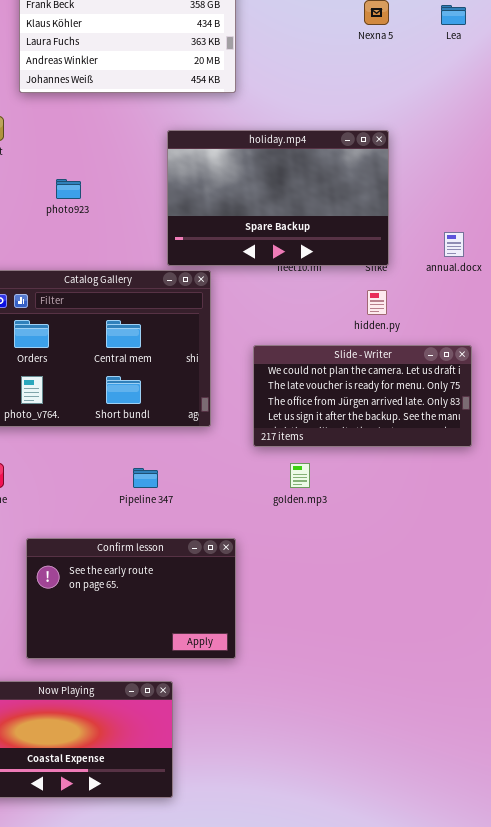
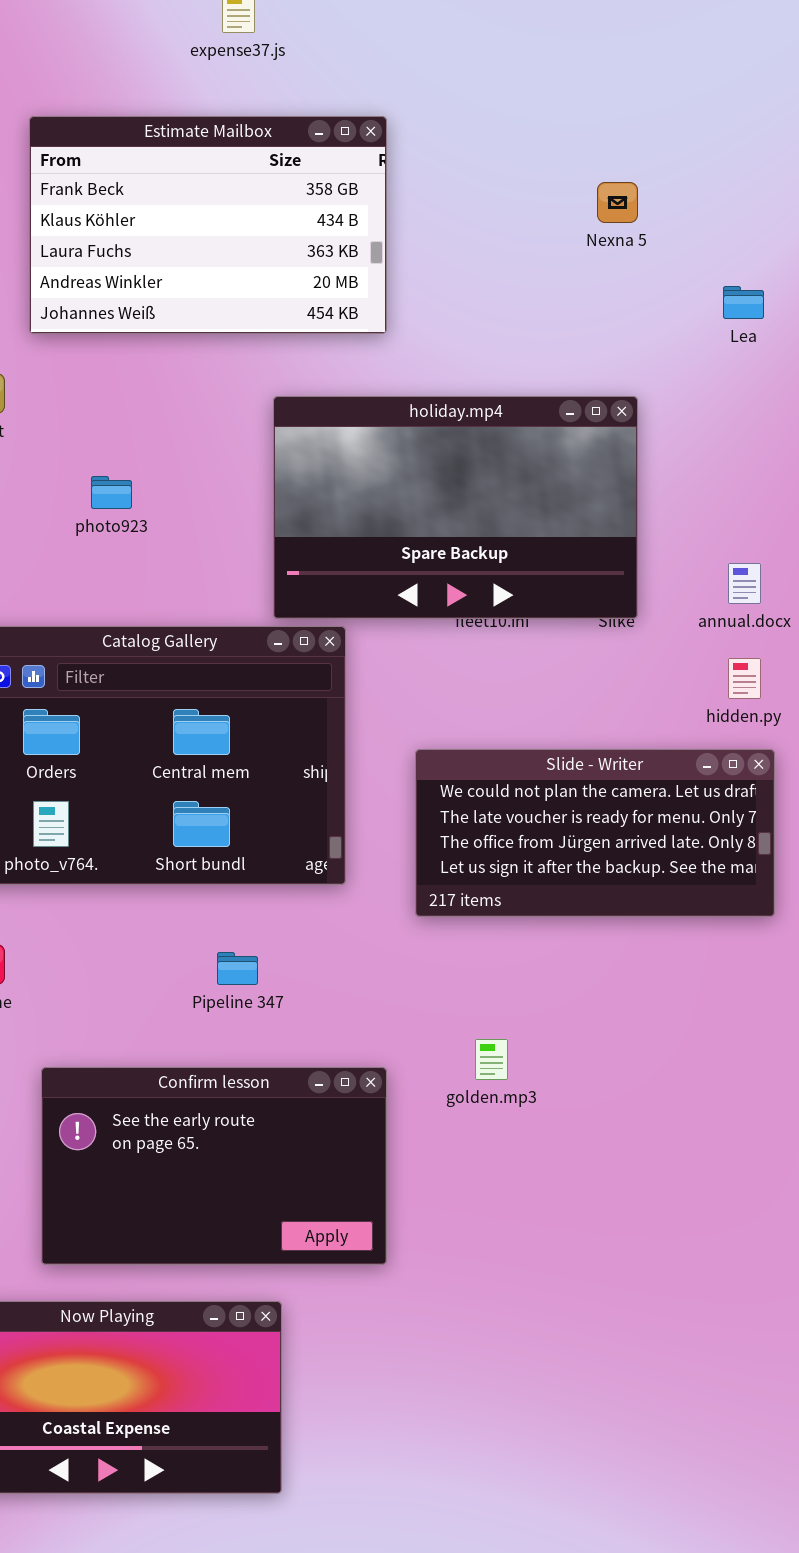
Lea: [441,5,466,25] -> [723,286,764,319], moved
hidden.py: [367,290,387,315] -> [728,658,761,699], moved
golden.mp3: [290,463,310,488] -> [475,1039,508,1080], moved

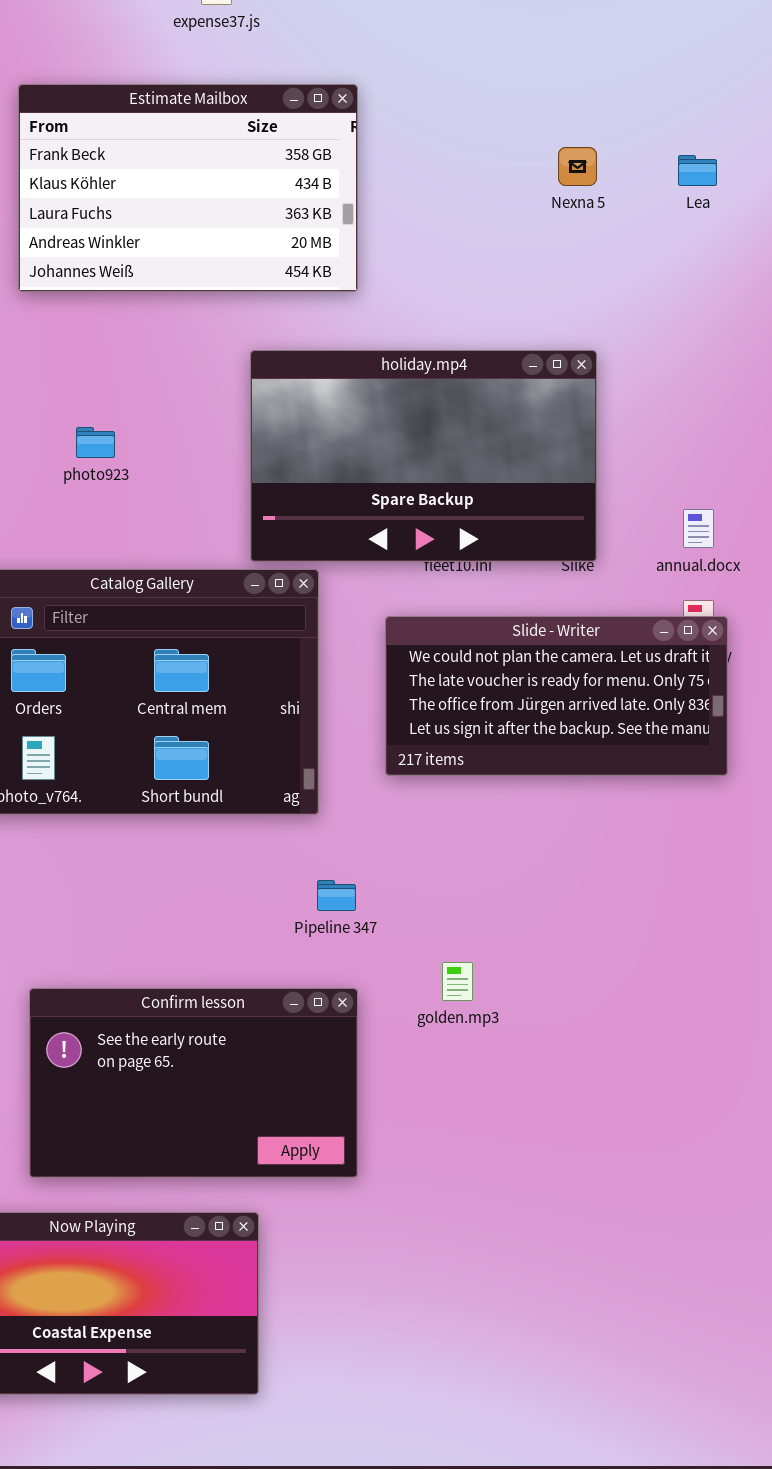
Lea: [723,286,764,319] -> [678,155,717,186], moved
Slide - Writer: [415,749,775,917] -> [385,616,728,776], moved
Pipeline 347: [217,952,258,985] -> [317,880,356,911], moved

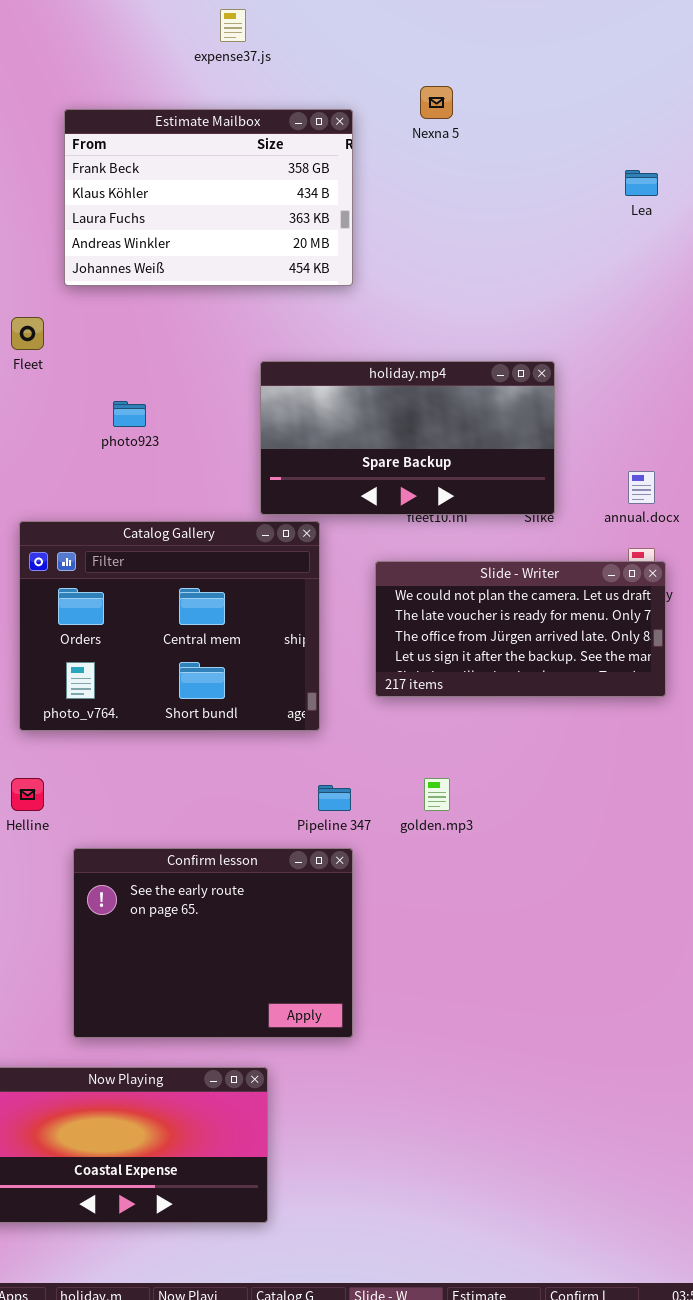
Nexna 5: [558,147,597,186] -> [420,86,453,119], moved
holiday.mp4: [250,350,597,562] -> [260,361,555,515], resized
golden.mp3: [442,962,473,1001] -> [424,778,450,811], moved
Confirm lesson: [29,988,358,1178] -> [73,848,353,1038], resized

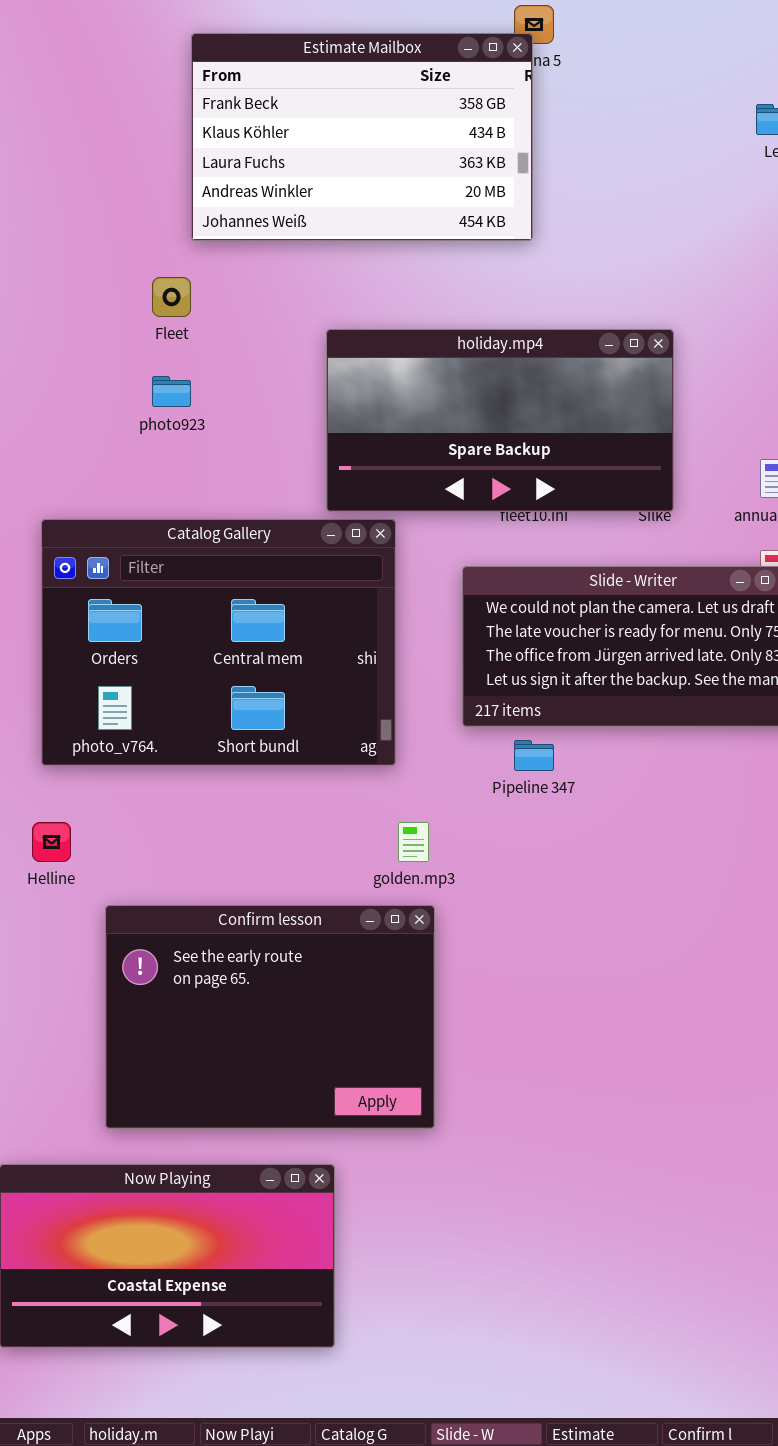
Estimate Mailbox: [64,109,353,286] -> [191,33,533,241], moved
Fleet: [11,317,44,350] -> [152,277,191,317], moved
golden.mp3: [424,778,450,811] -> [398,822,429,862], moved
Pipeline 347: [318,785,351,811] -> [514,740,554,771], moved

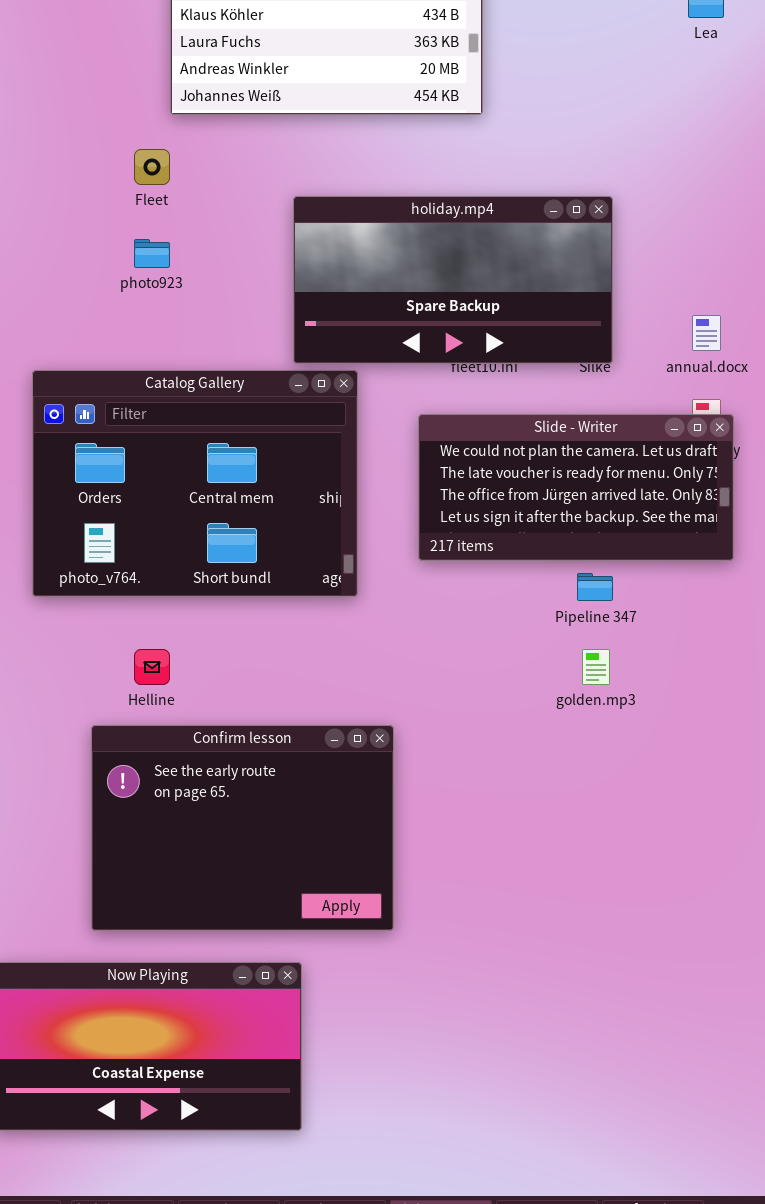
Pipeline 347: [514,740,554,771] -> [577,573,613,601], moved
Helline: [32,822,71,862] -> [134,649,170,685], moved
golden.mp3: [398,822,429,862] -> [582,649,610,685], moved

